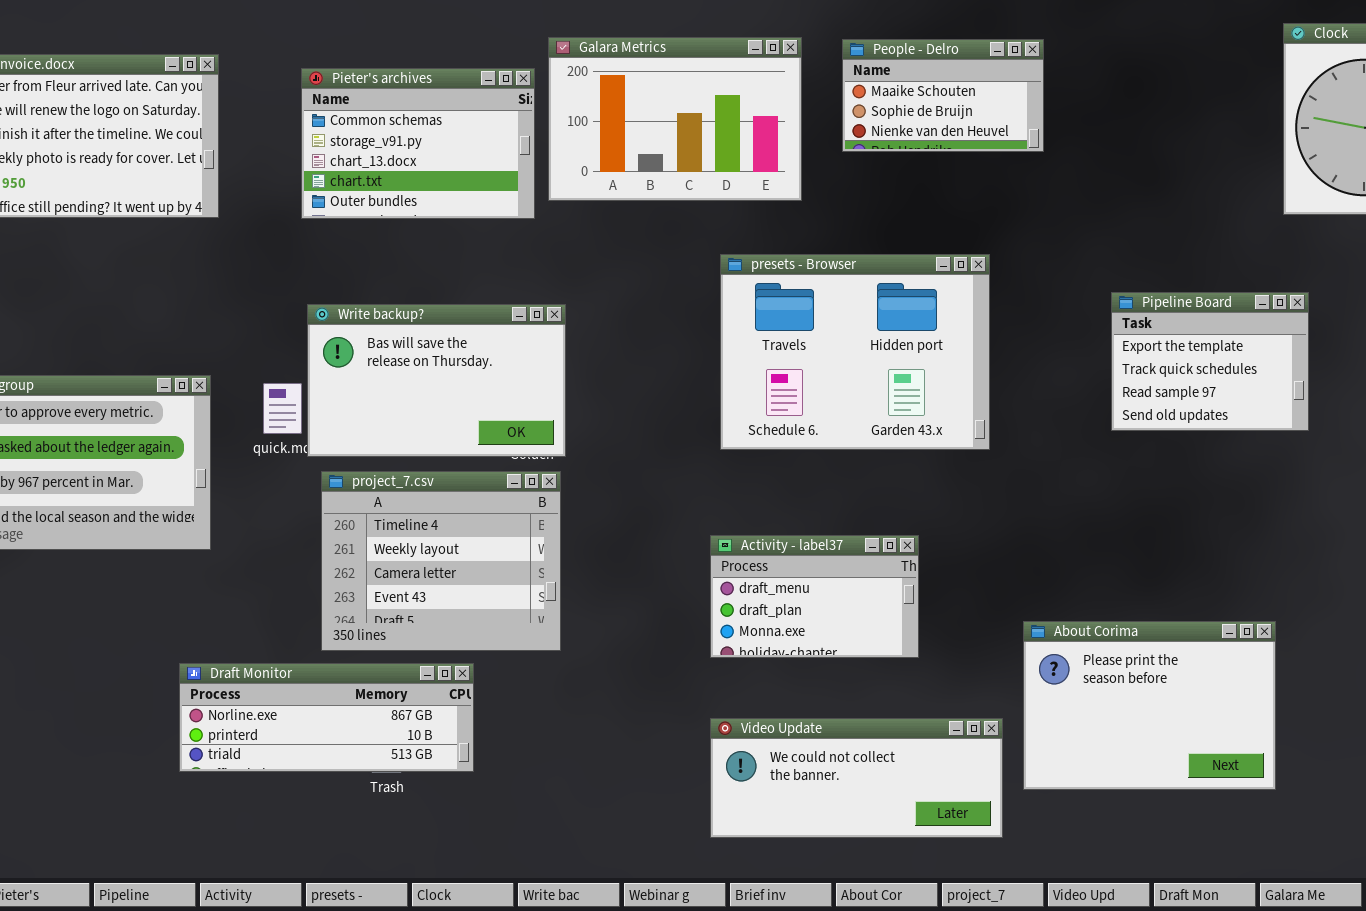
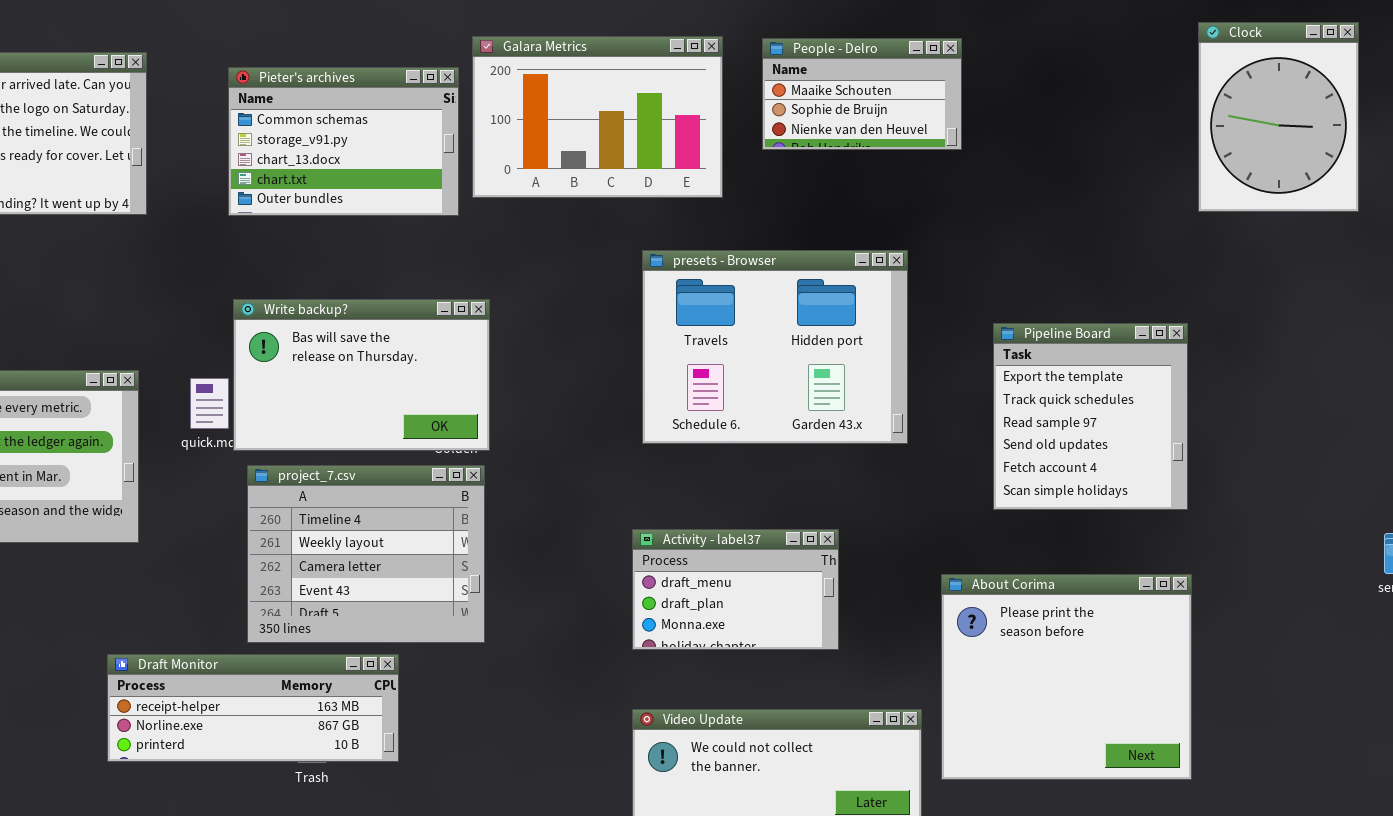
Pipeline Board: [1111,292,1309,431] -> [993,323,1188,510], moved, resized
About Corima: [1023,621,1276,790] -> [941,574,1192,780], resized
Draft Monitor: [179,663,474,772] -> [107,654,399,762], scrolled up 1 row

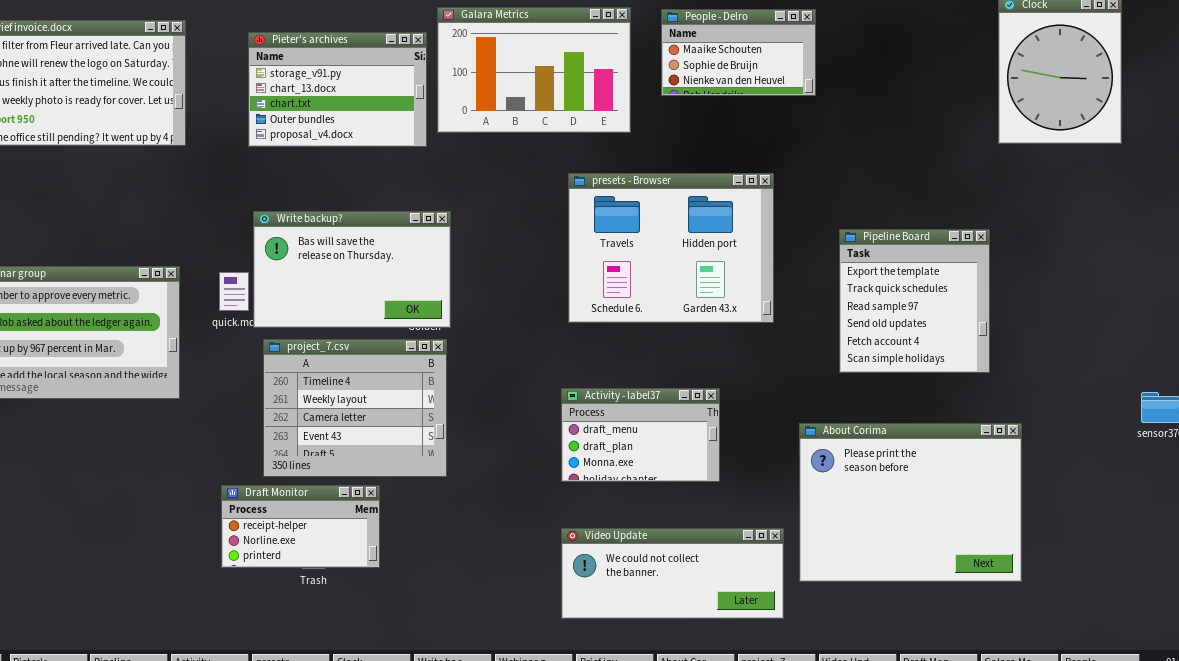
Pieter's archives: [228,67,459,216] -> [248,32,427,147], scrolled down 1 row
About Corima: [941,574,1192,780] -> [799,423,1022,582], resized
Draft Monitor: [107,654,399,762] -> [221,485,380,568], resized

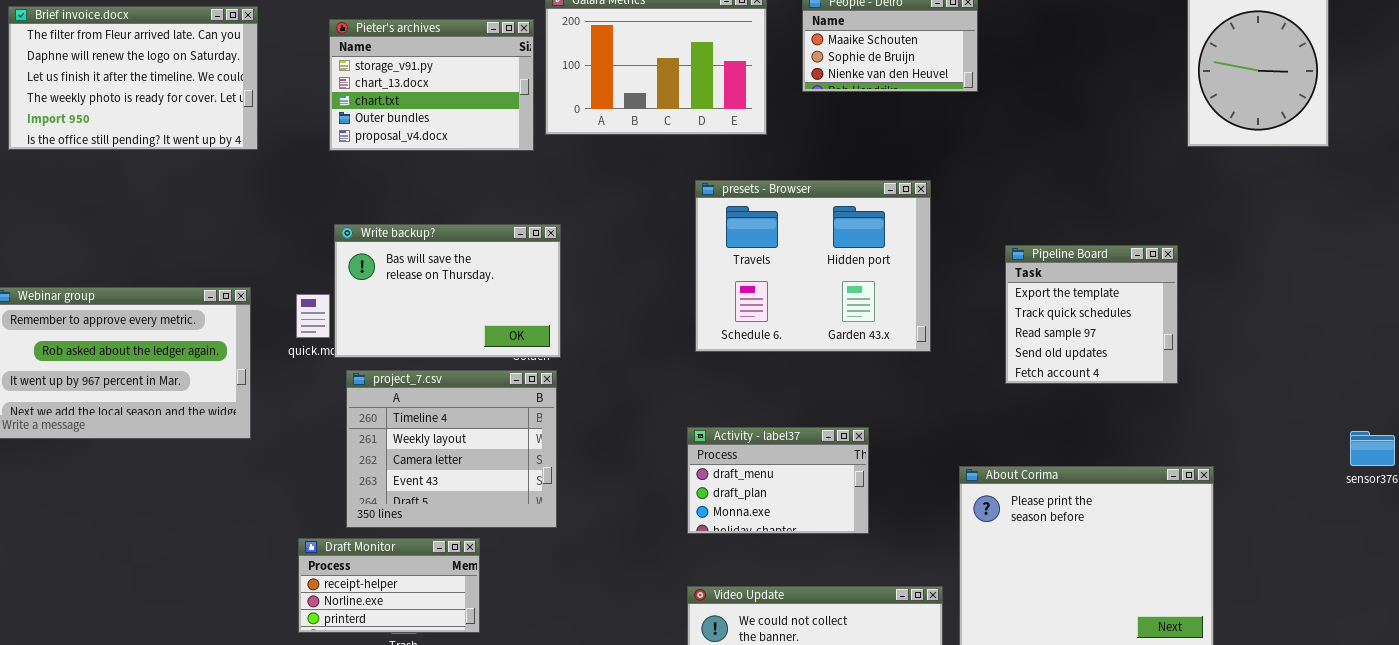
Pipeline Board: [839,229,990,373] -> [1005,245,1178,384], resized

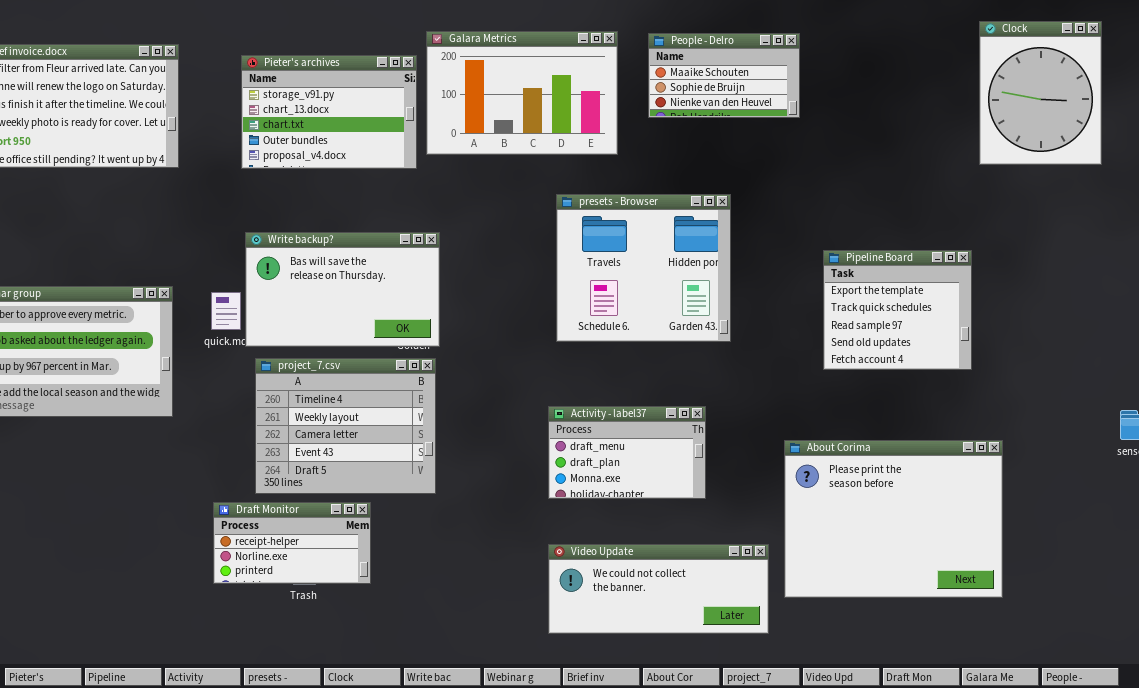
presets - Browser: [695,180,931,352] -> [556,194,731,342], resized

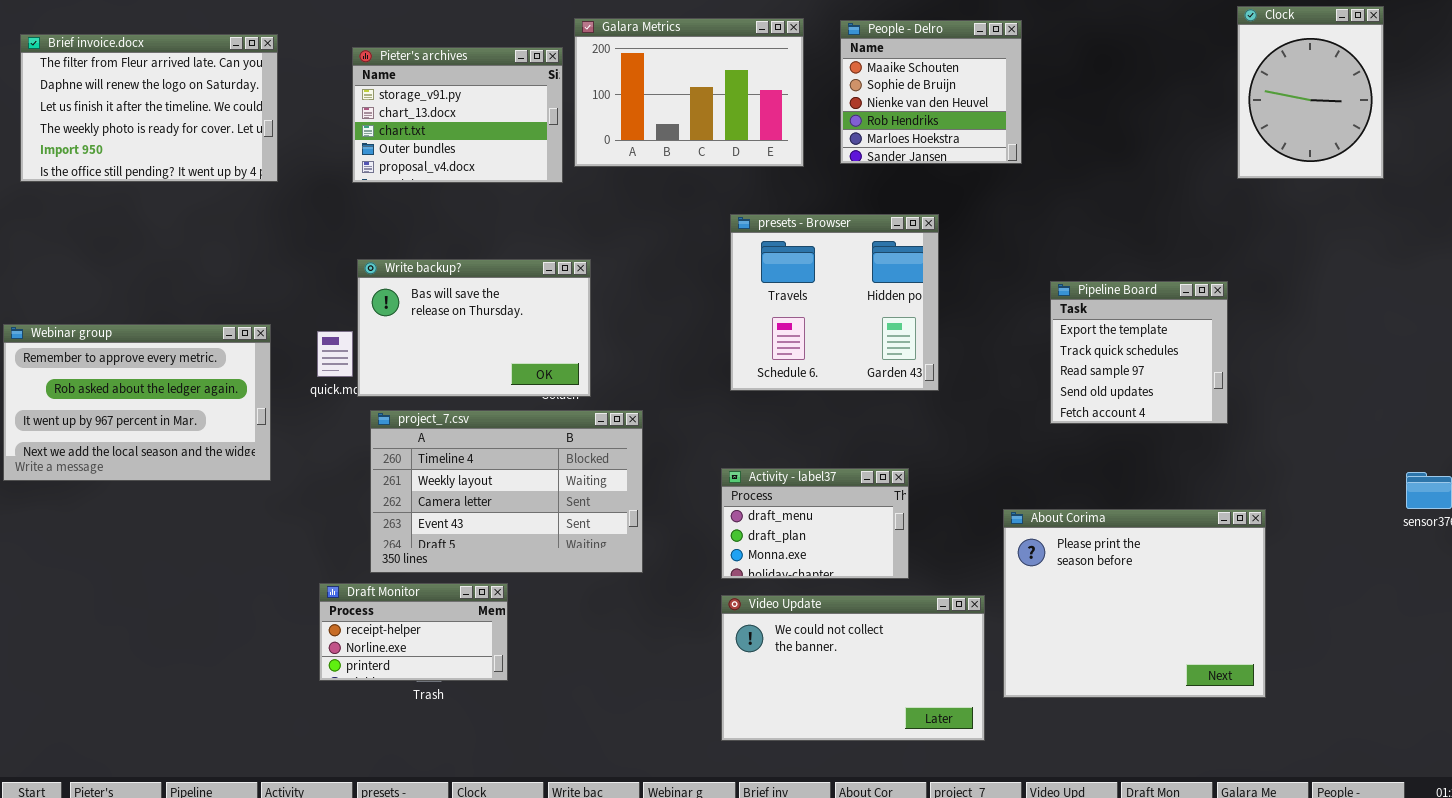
People - Delro: [648,33,800,118] -> [840,20,1022,164], resized
project_7.csv: [255,358,436,494] -> [370,410,643,573], resized
Video Update: [548,544,769,634] -> [721,595,985,741], resized

